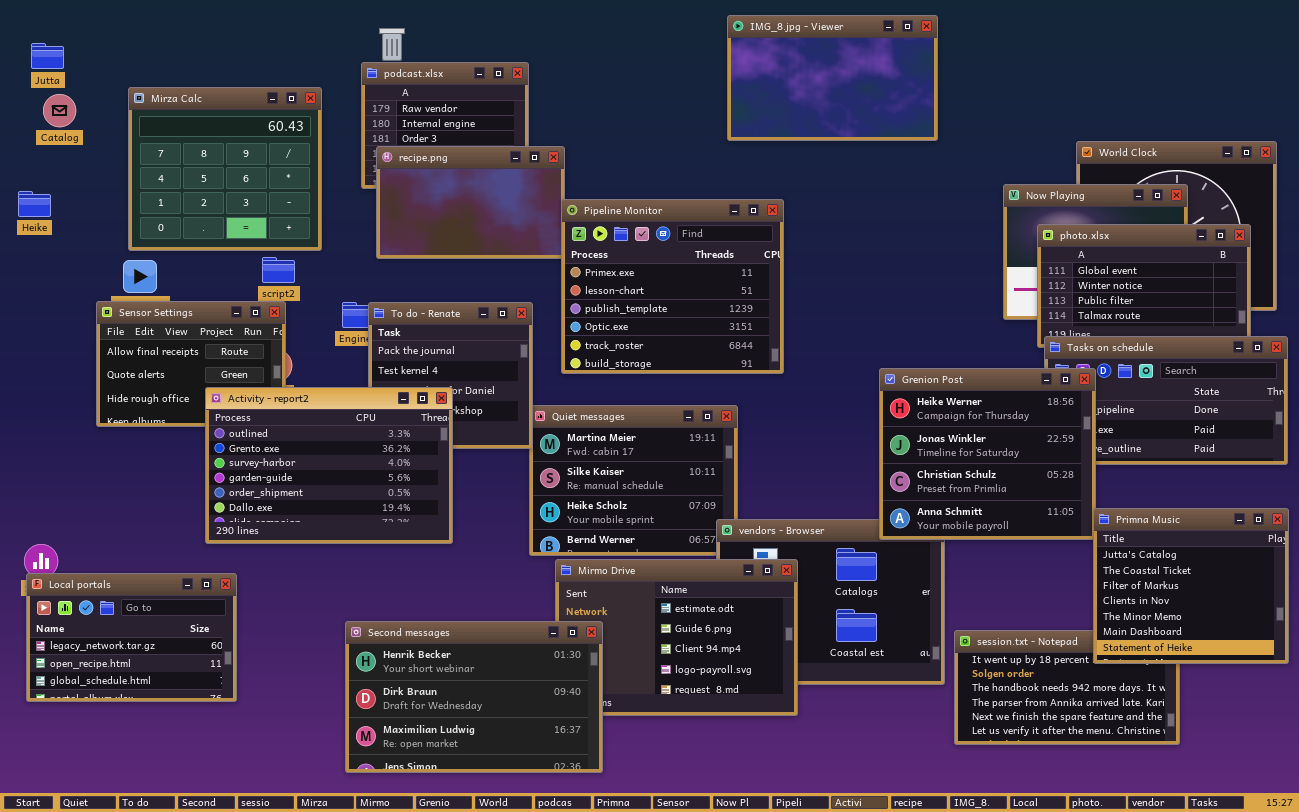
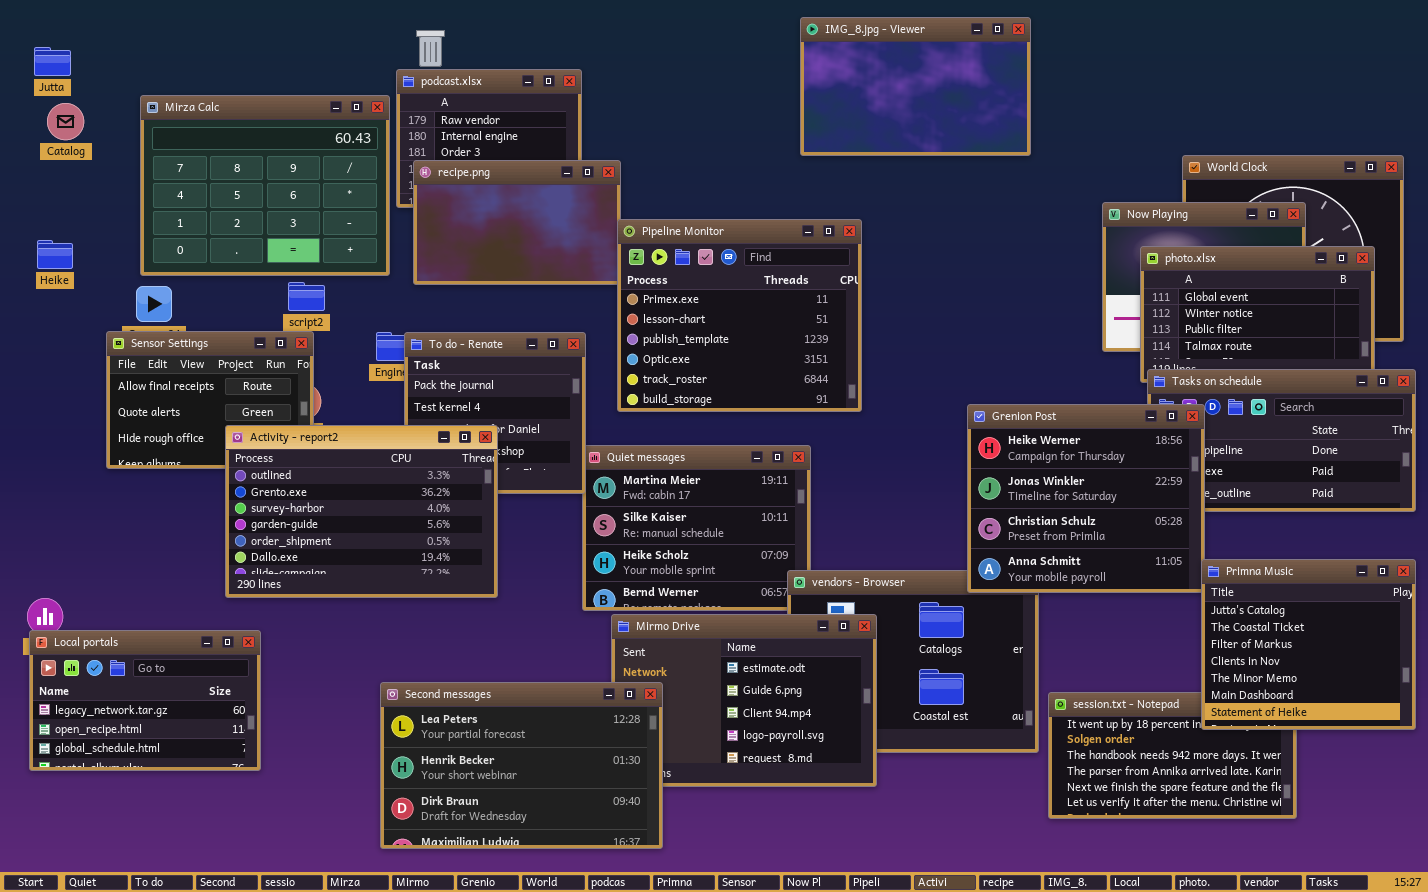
Mirza Calc: [128,87,322,251] -> [140,95,390,276], resized
Heike: [18,191,51,217] -> [37,240,73,269], moved
Second messages: [345,621,603,773] -> [380,682,663,849], scrolled up 1 row

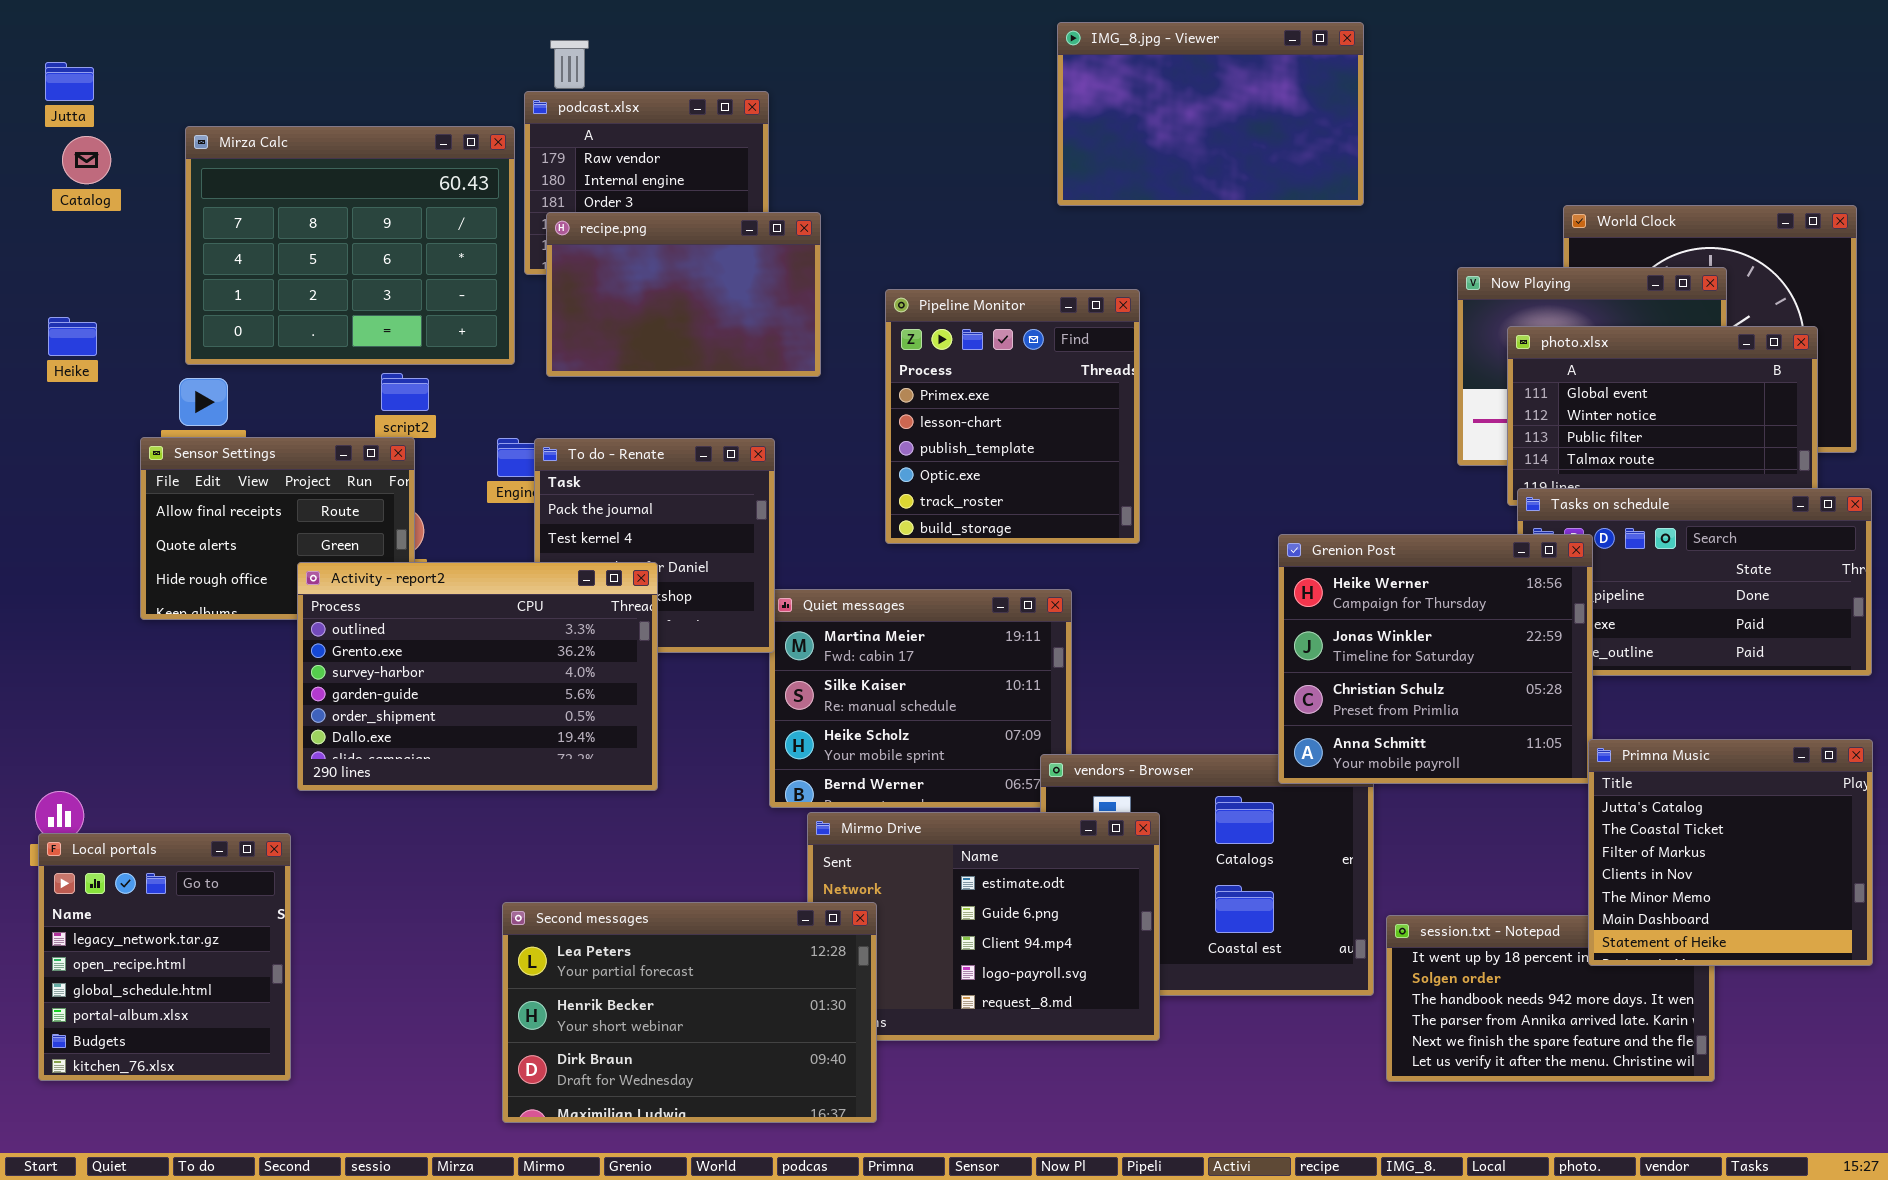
Pipeline Monitor: [617,219,862,412] -> [885,289,1140,544], resized
Local portals: [29,630,261,771] -> [38,833,291,1081], resized

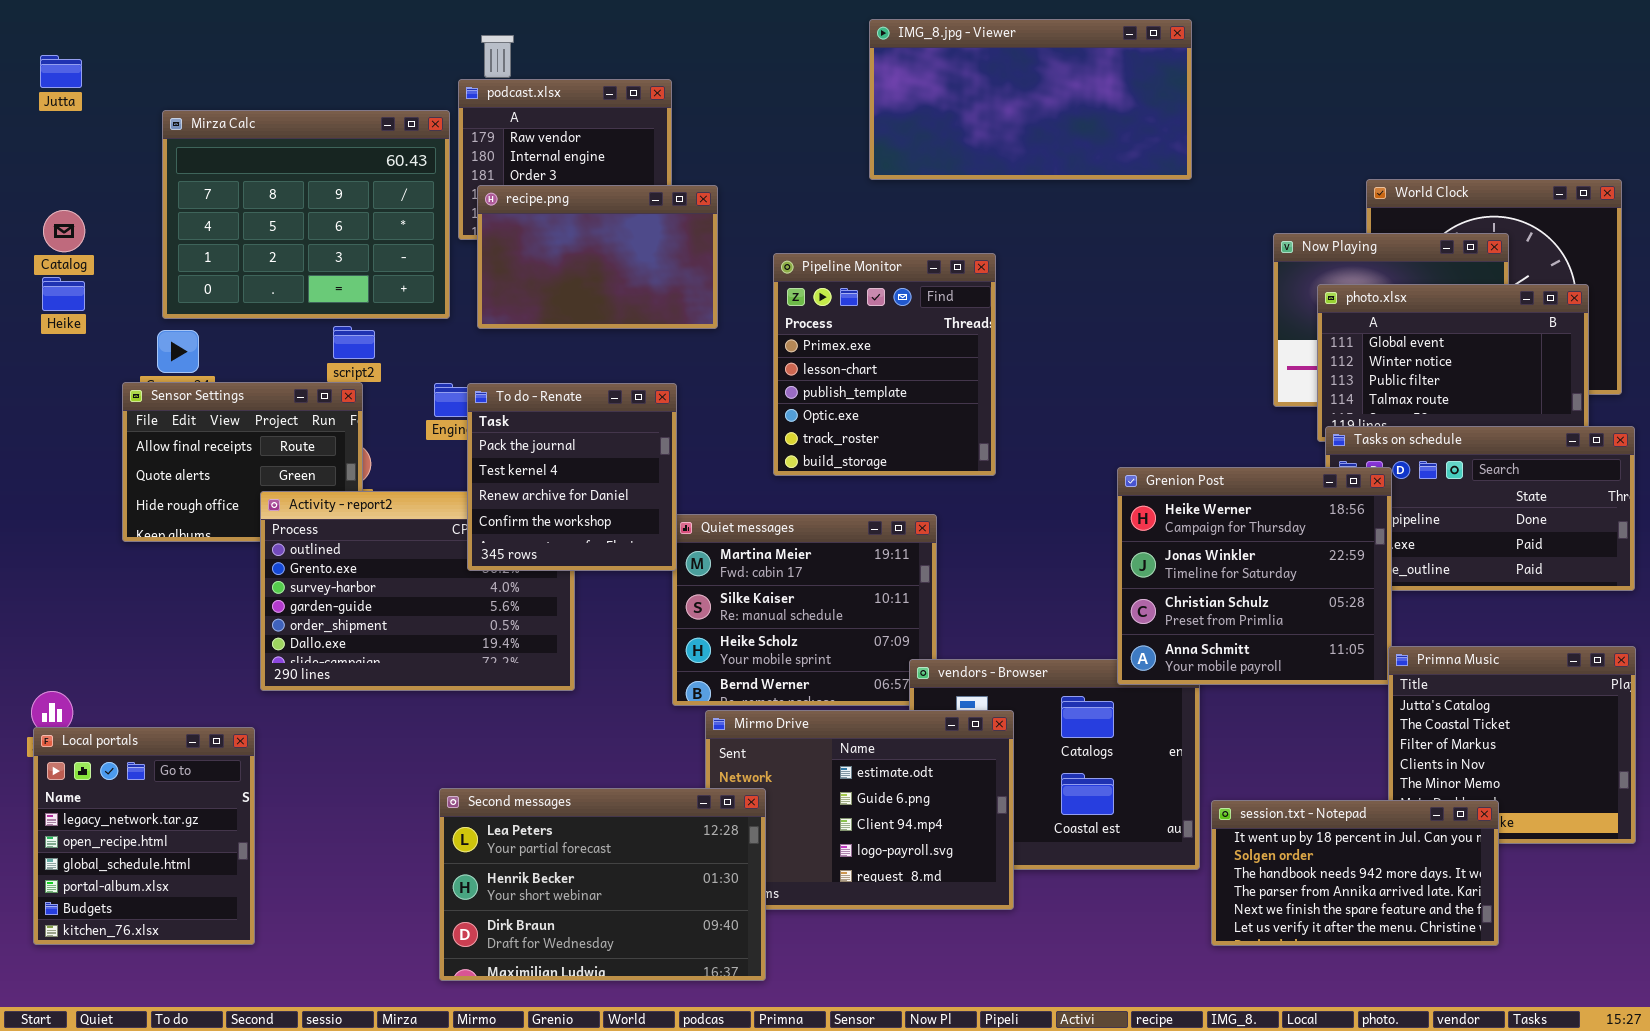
IMG_8.jpg - Viewer: [1057,22,1364,206] -> [869,19,1192,180], resized
Catalog: [62,136,111,184] -> [43,210,85,252], moved
To do - Renate: [534,438,775,653] -> [467,383,677,571], raised
session.txt - Notepad: [1386,915,1715,1082] -> [1211,800,1499,946], raised

